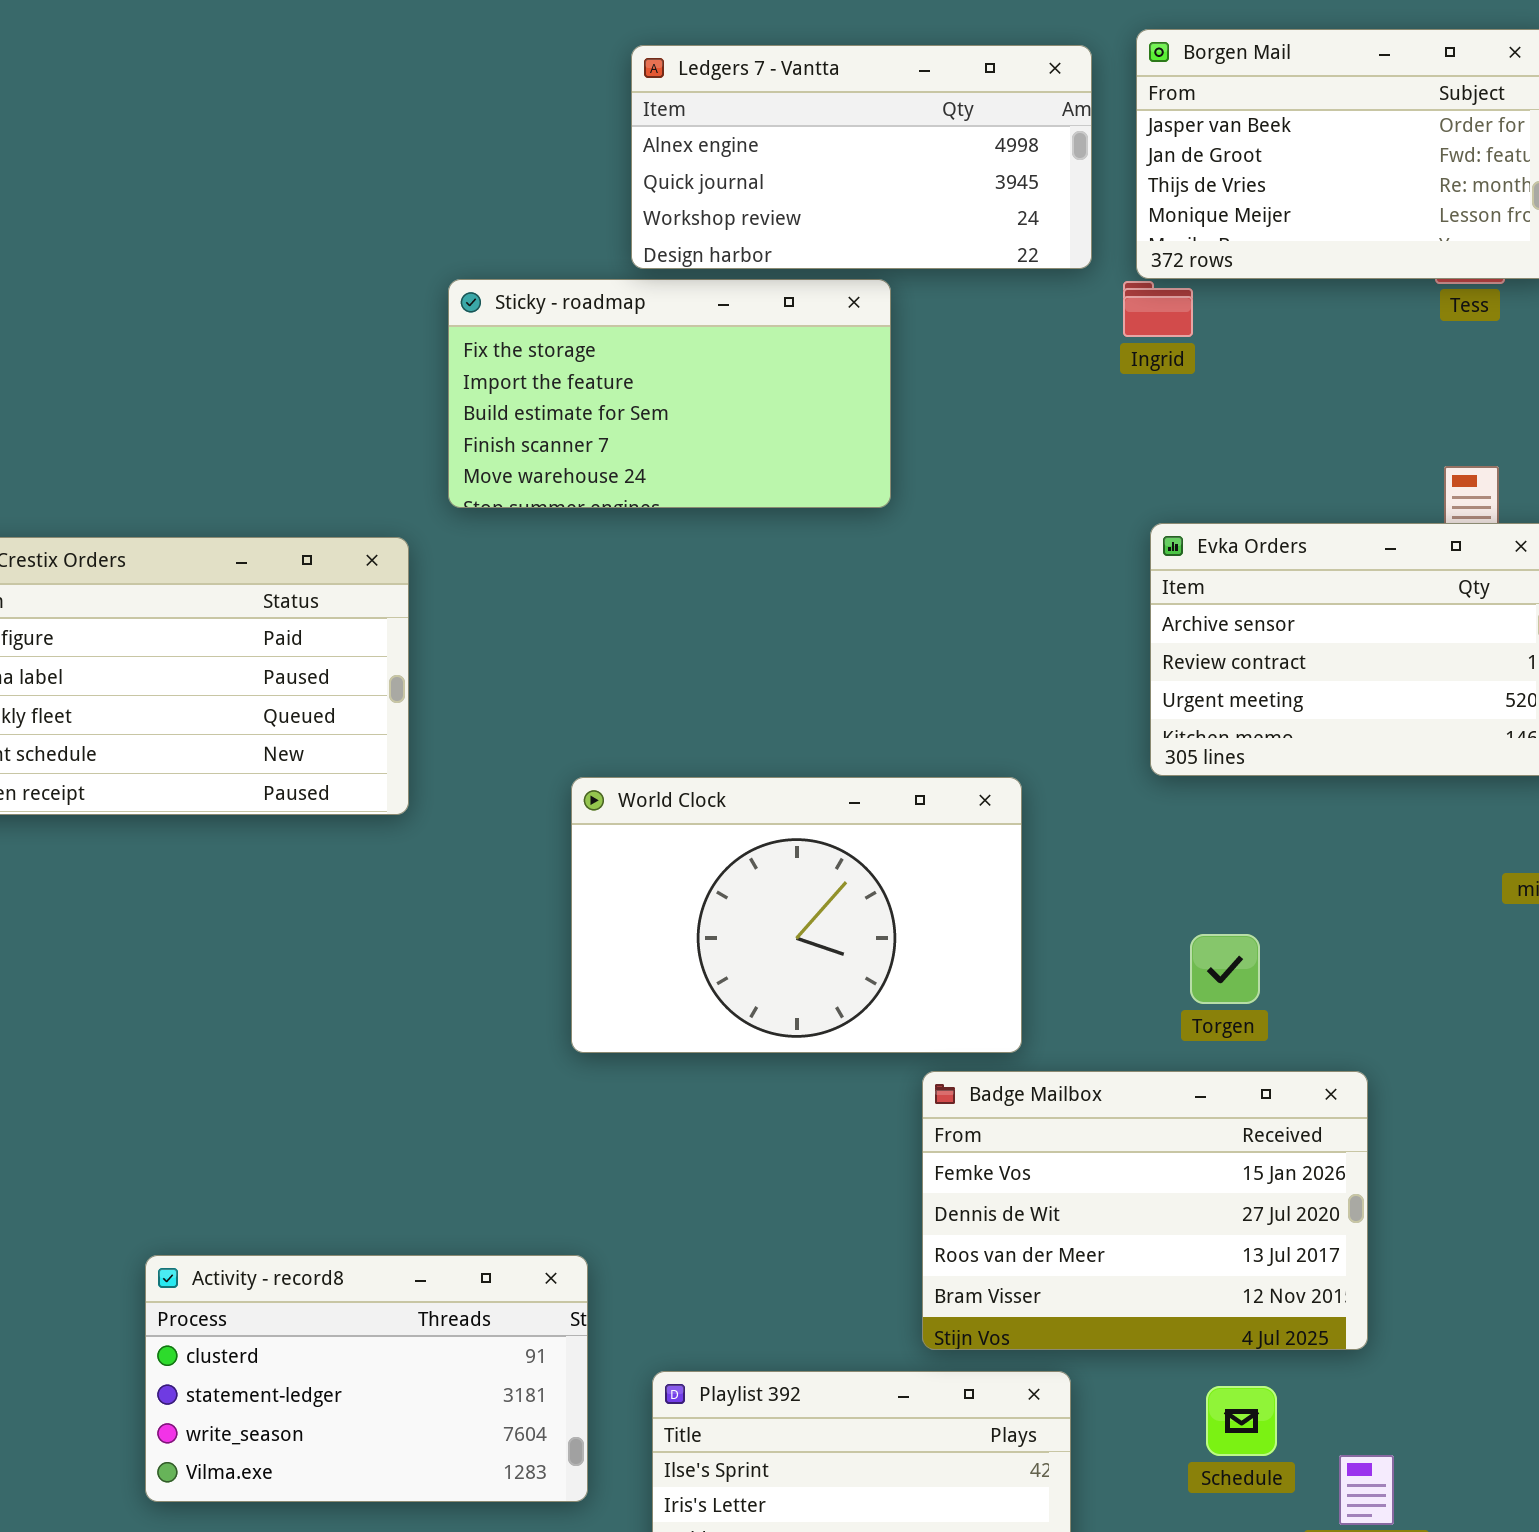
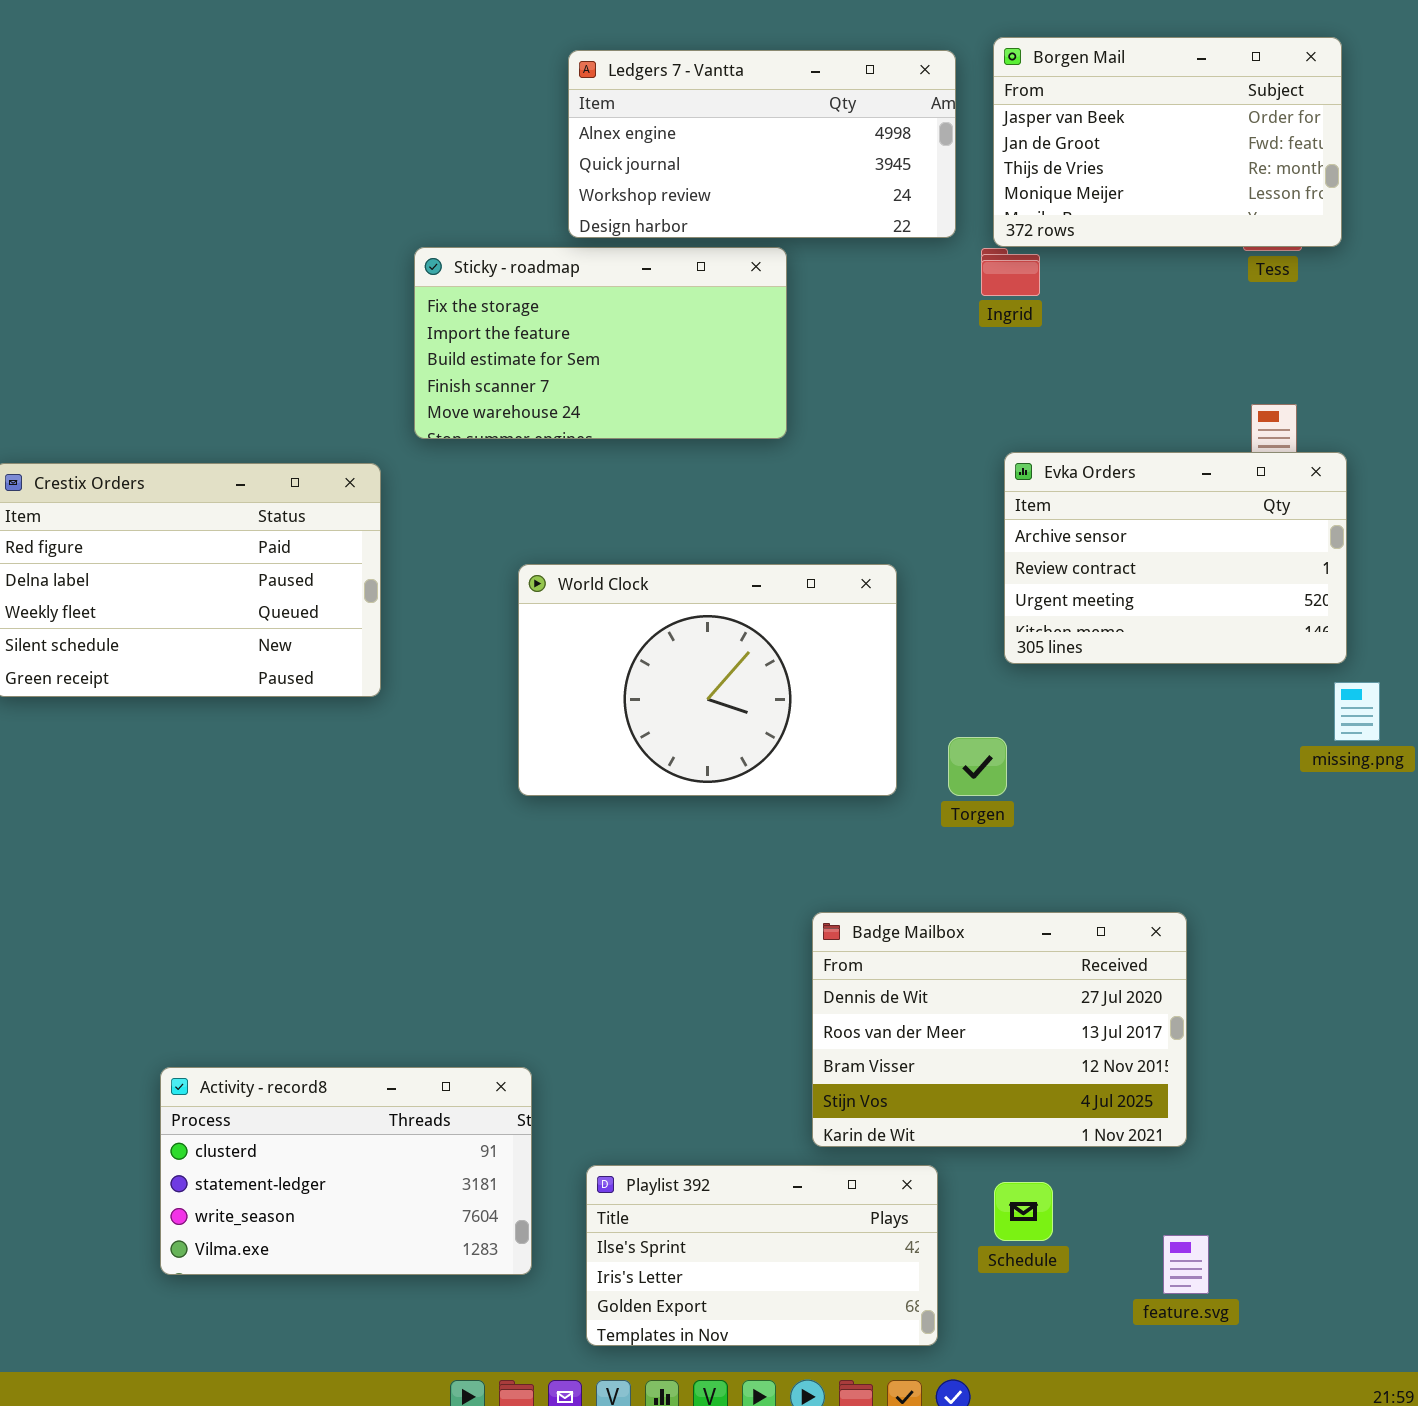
World Clock: [571,777,1022,1053] -> [518,564,897,796], moved
Torgen: [1190,934,1260,1004] -> [948,737,1007,796], moved
Badge Mailbox: [922,1071,1368,1350] -> [812,912,1187,1147], scrolled down 1 row
Schedule: [1206,1386,1277,1456] -> [994,1182,1053,1241], moved

